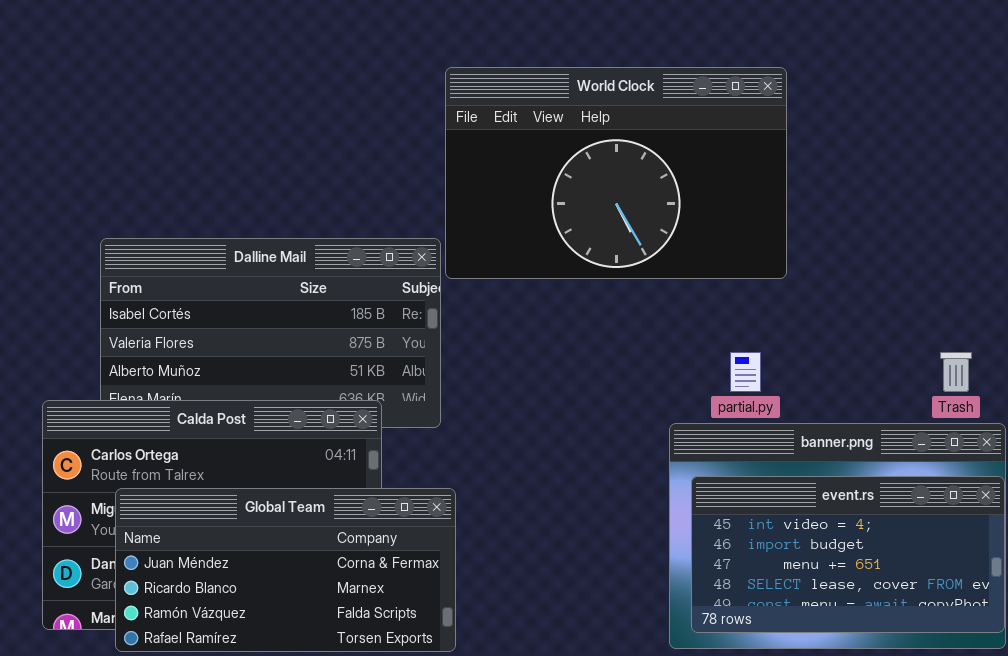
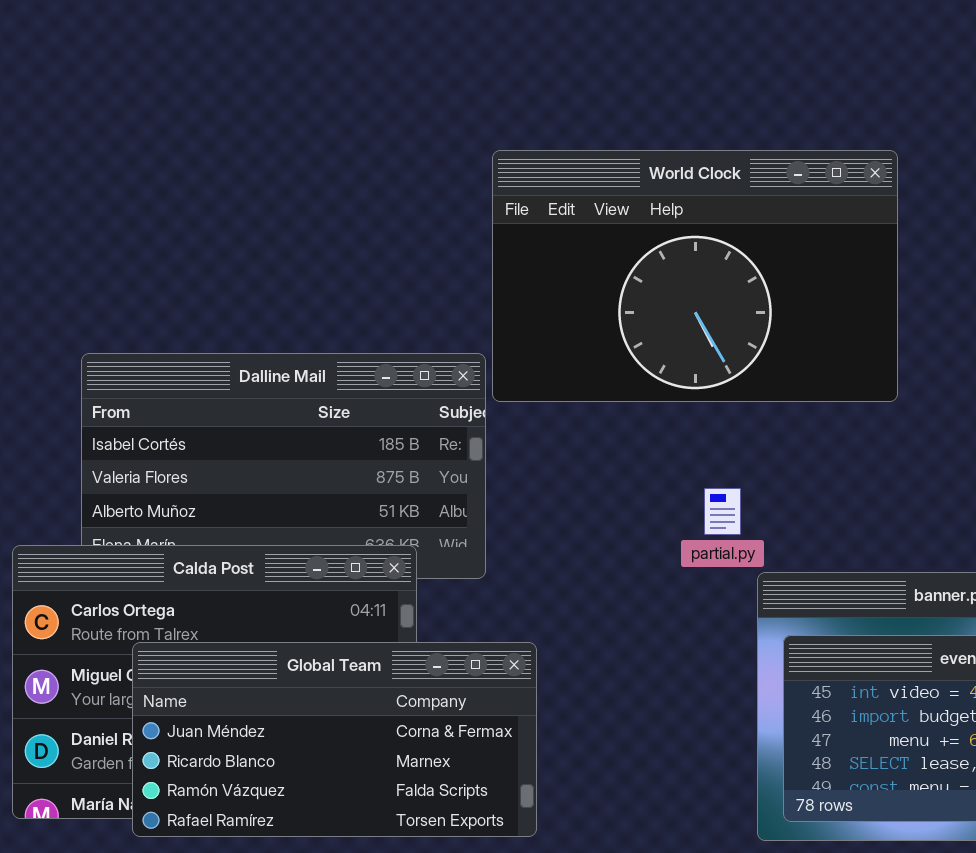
partial.py: [730,352,761,392] -> [704,488,741,535], moved
Global Team: [115,488,456,652] -> [132,642,537,837], moved

